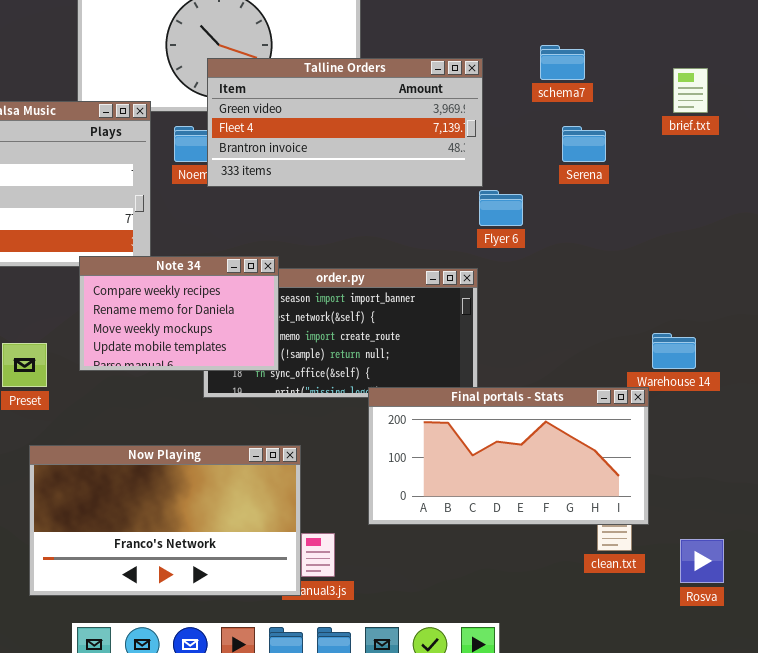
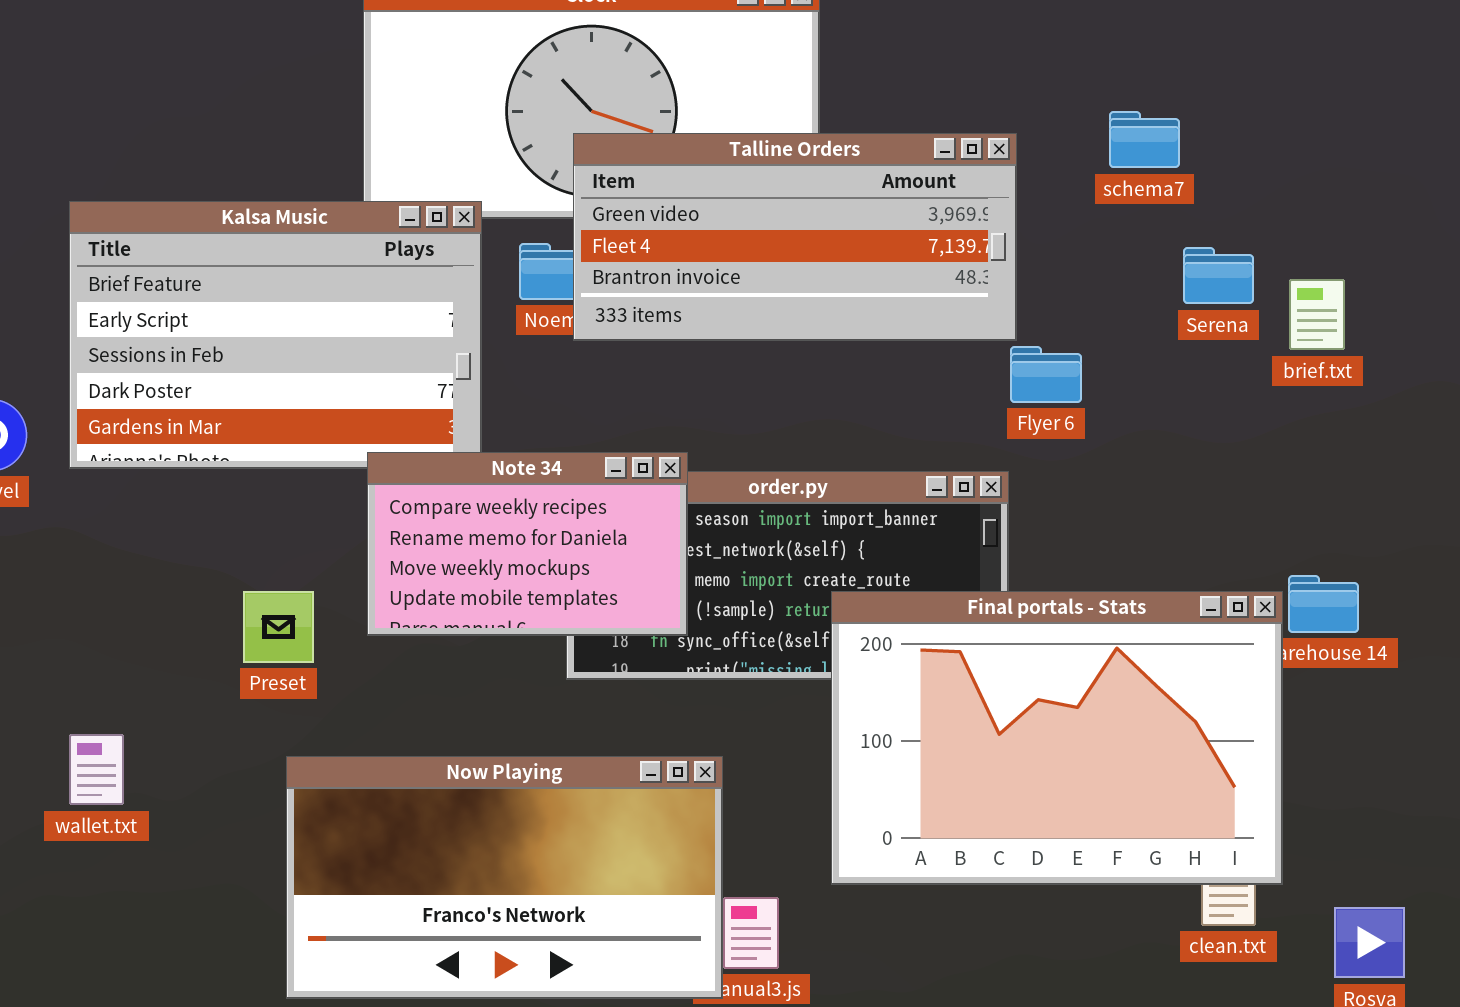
brief.txt: [673,68,708,113] -> [1289,279,1345,350], moved
Serena: [562,126,606,162] -> [1183,247,1254,304], moved
Final portals - Stats: [368,387,649,525] -> [831,591,1283,885], resized

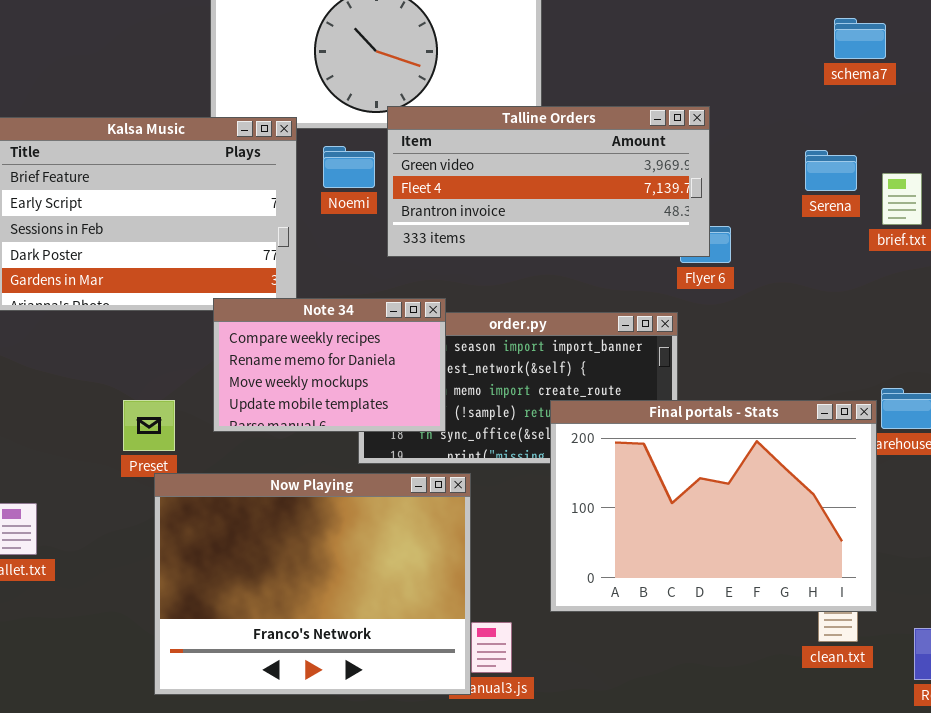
schema7: [1109,111,1180,168] -> [834,18,886,59], moved
Talline Orders: [573,133,1017,341] -> [387,106,710,257], moved
Now Playing: [286,756,723,999] -> [154,473,471,695], resized

